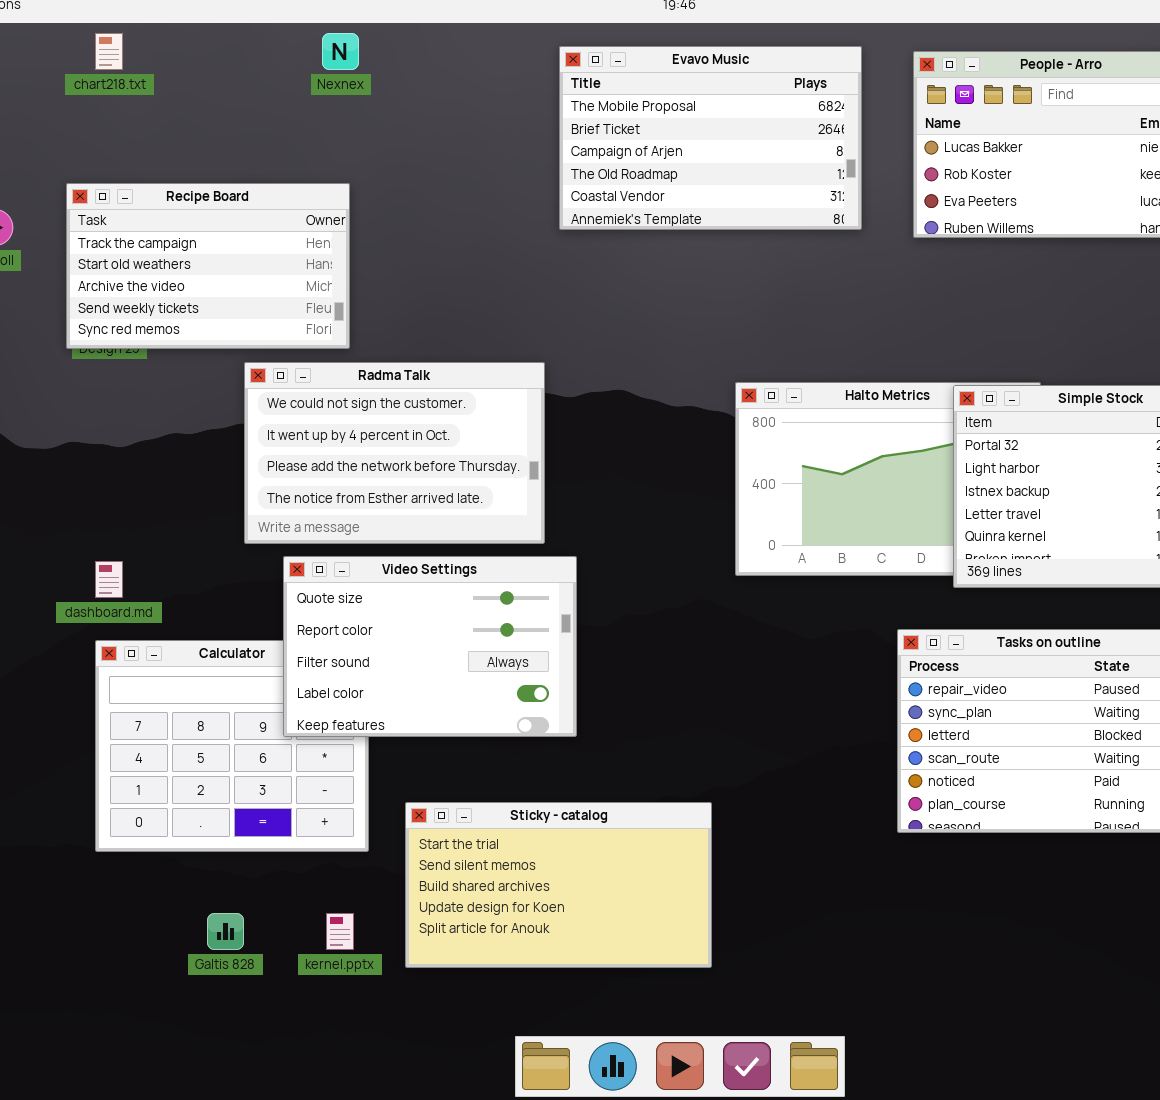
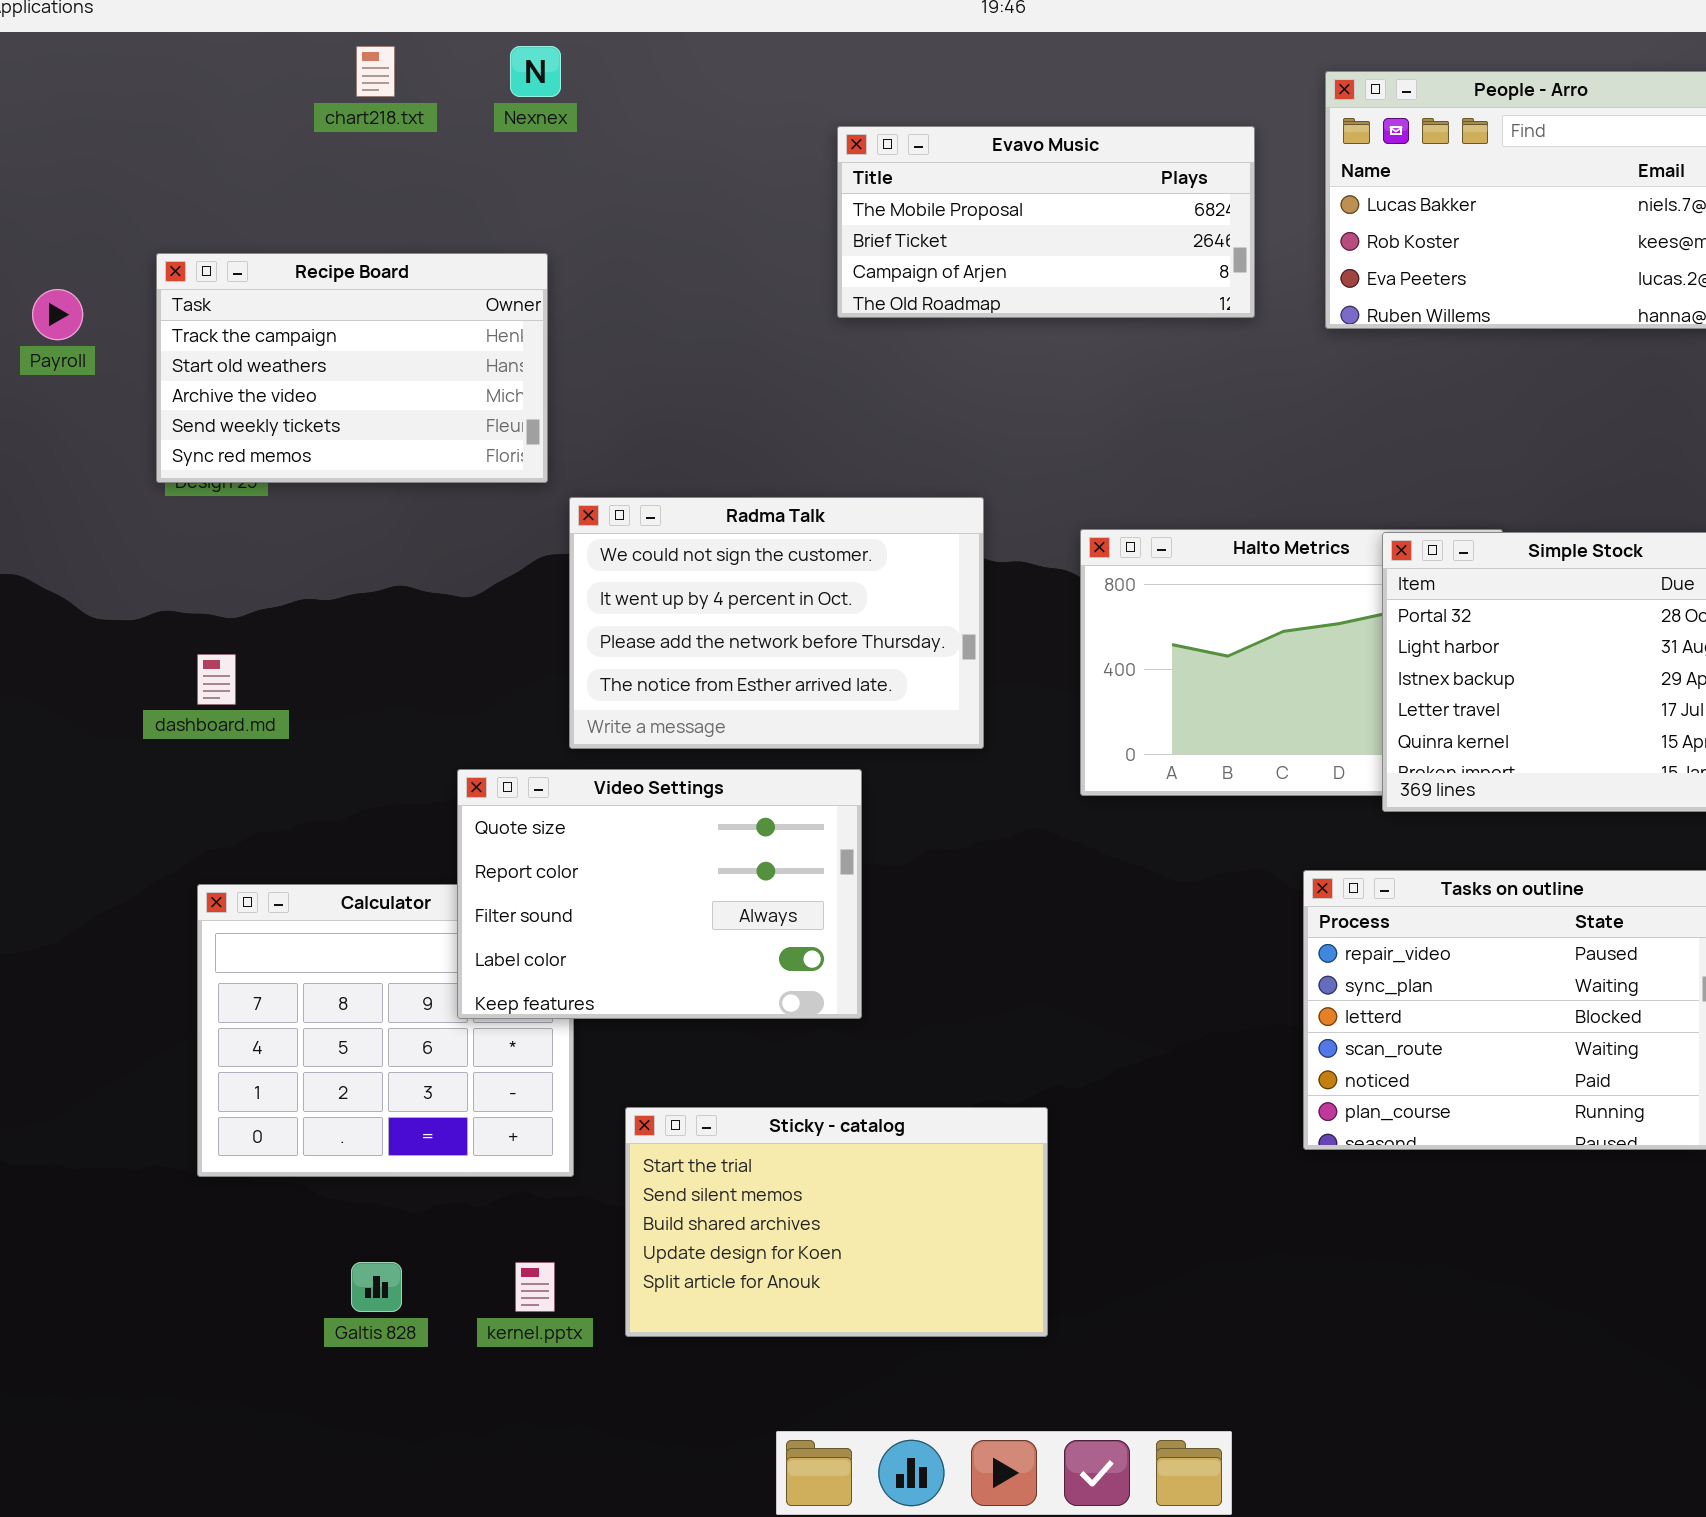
chart218.txt: [95,33,123,70] -> [356,46,395,97], moved
Evavo Music: [559,46,862,230] -> [837,126,1255,318], resized
Radma Talk: [244,362,545,544] -> [569,497,984,749], moved
dashboard.md: [95,561,123,598] -> [197,654,236,705], moved

